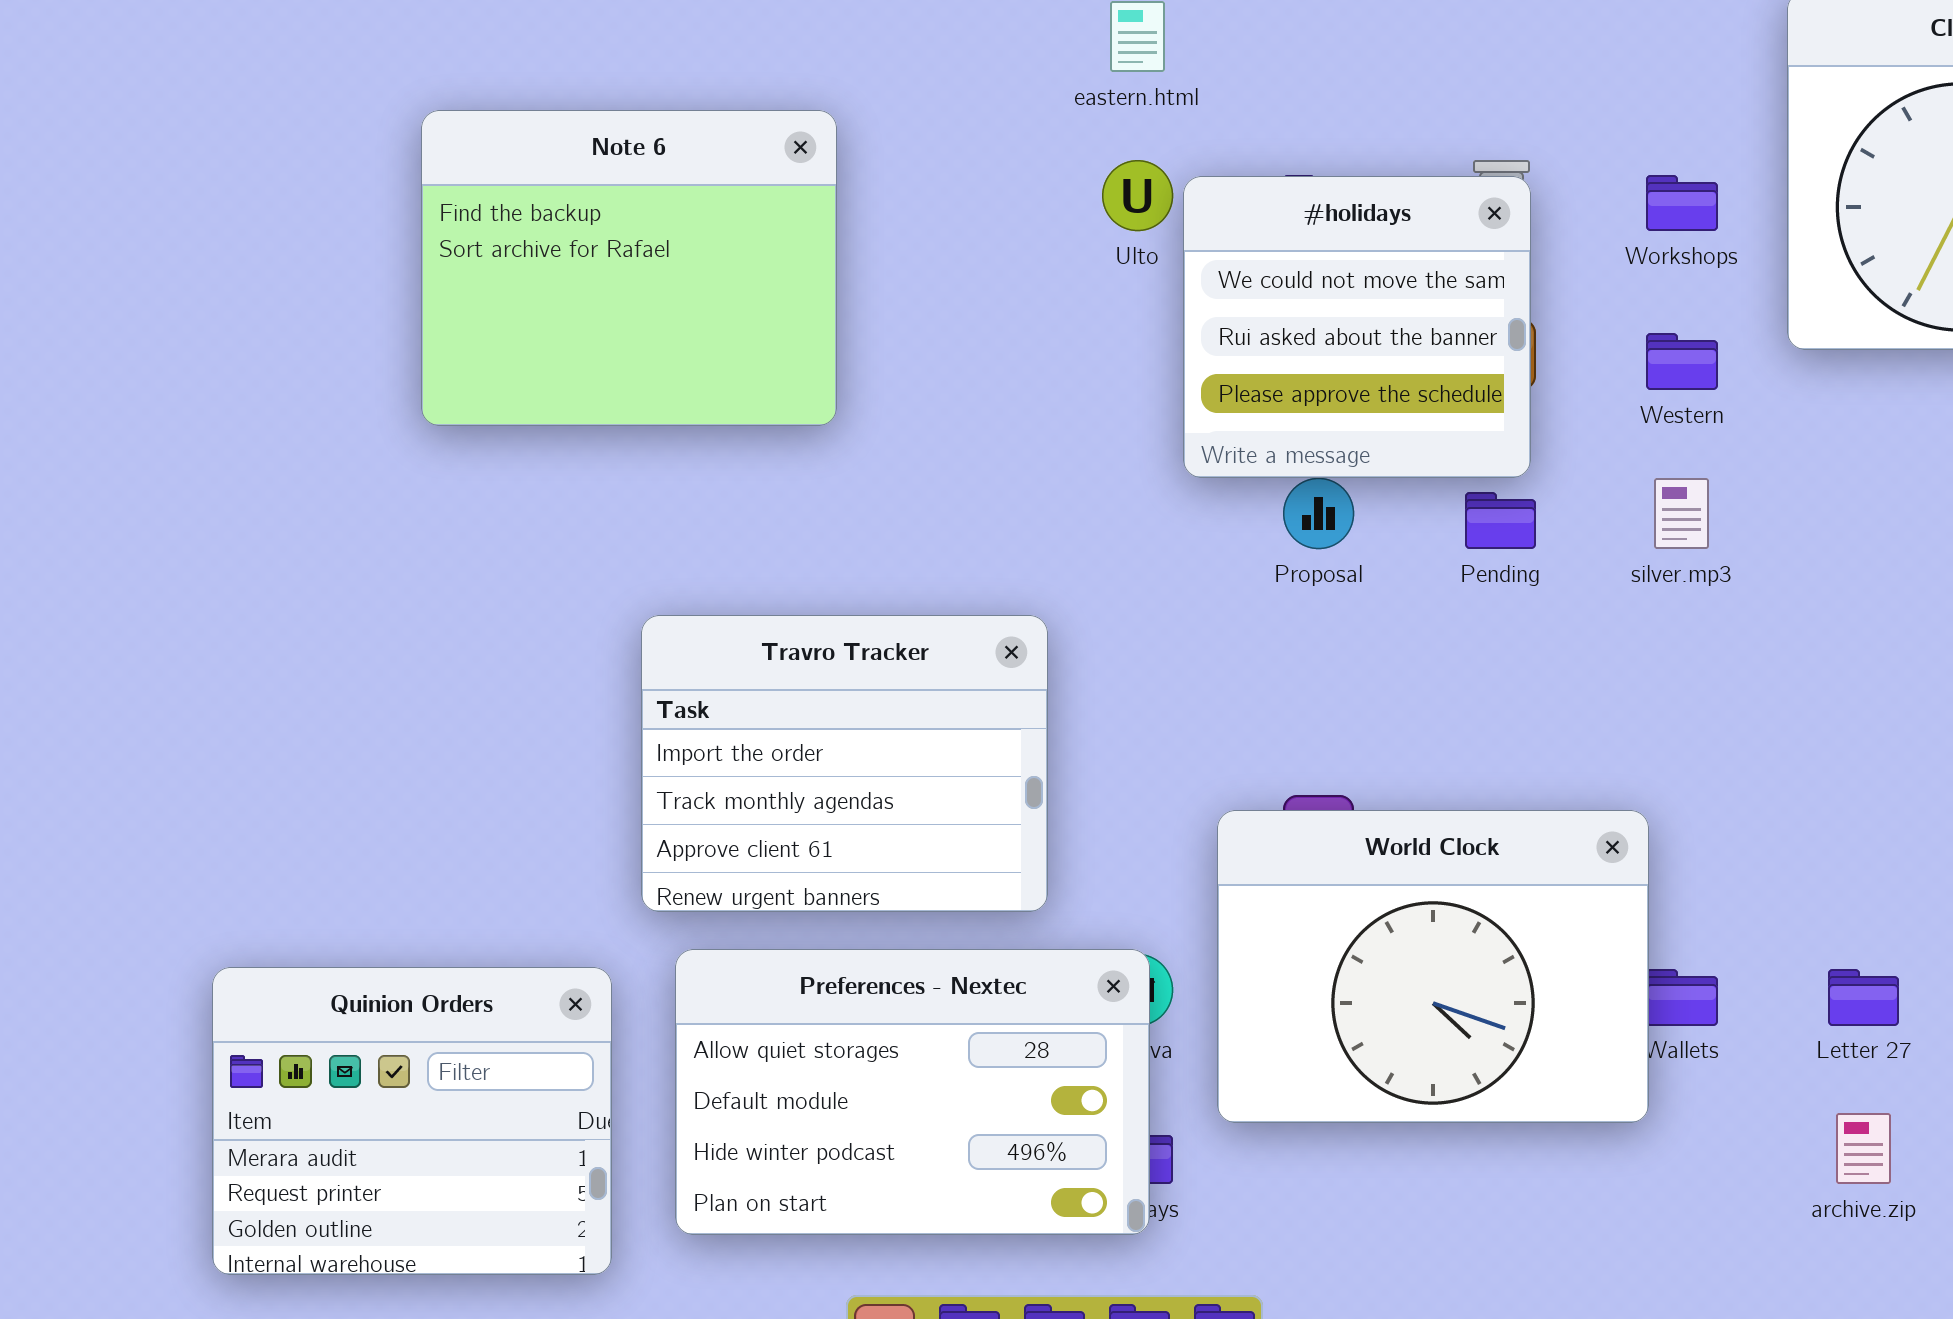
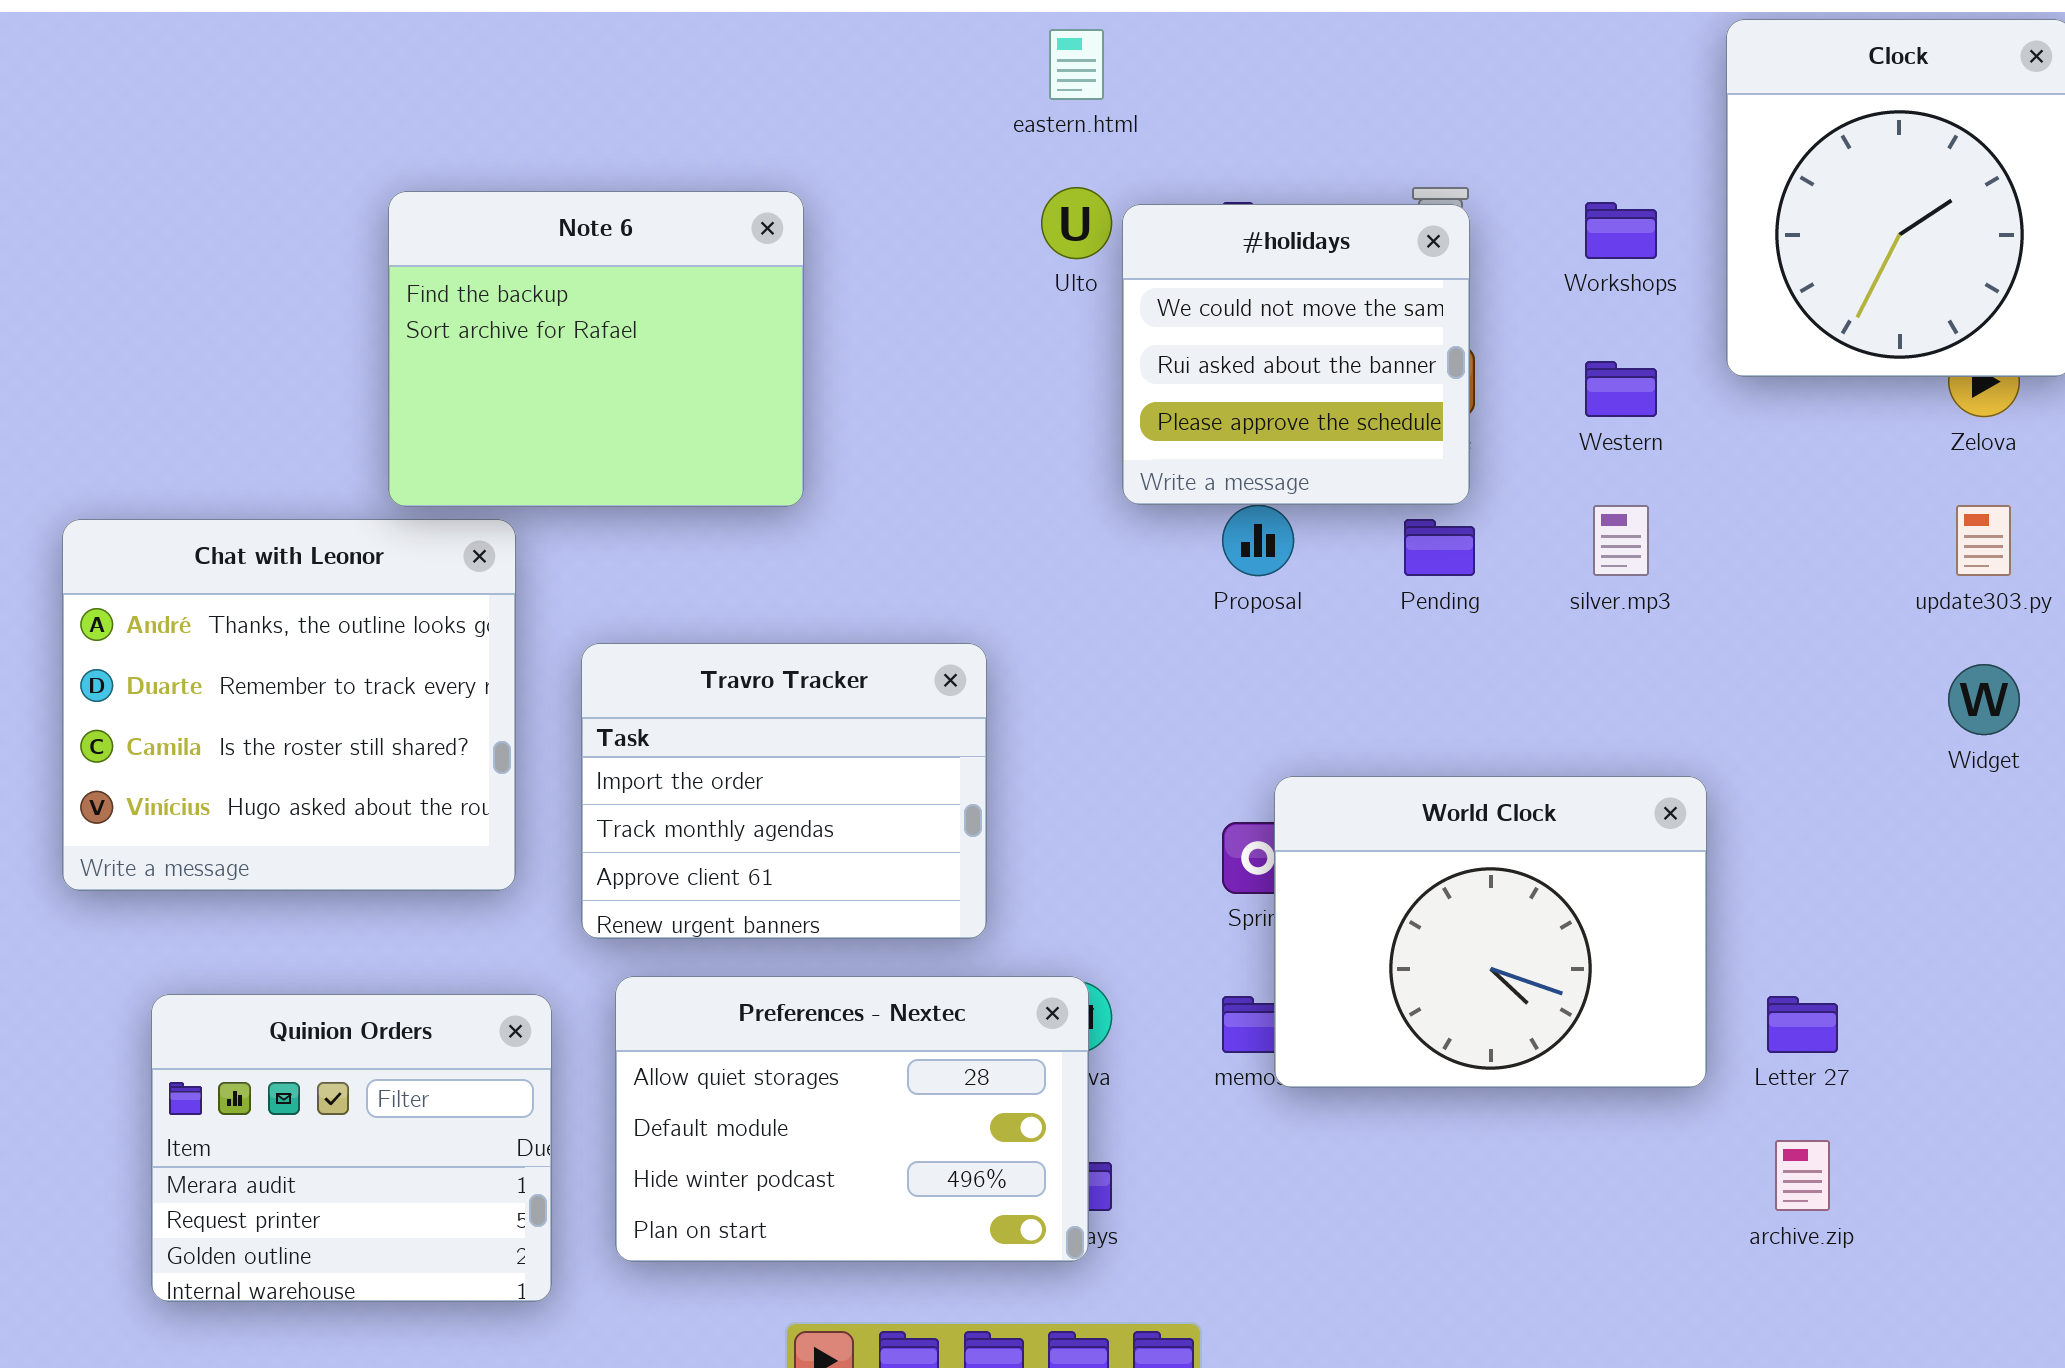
Note 6: [421,110,837,426] -> [388,191,804,507], moved
Chat with Leonor: none -> [62,519,516,891], opened
World Clock: [1217,810,1649,1123] -> [1274,776,1707,1088], moved

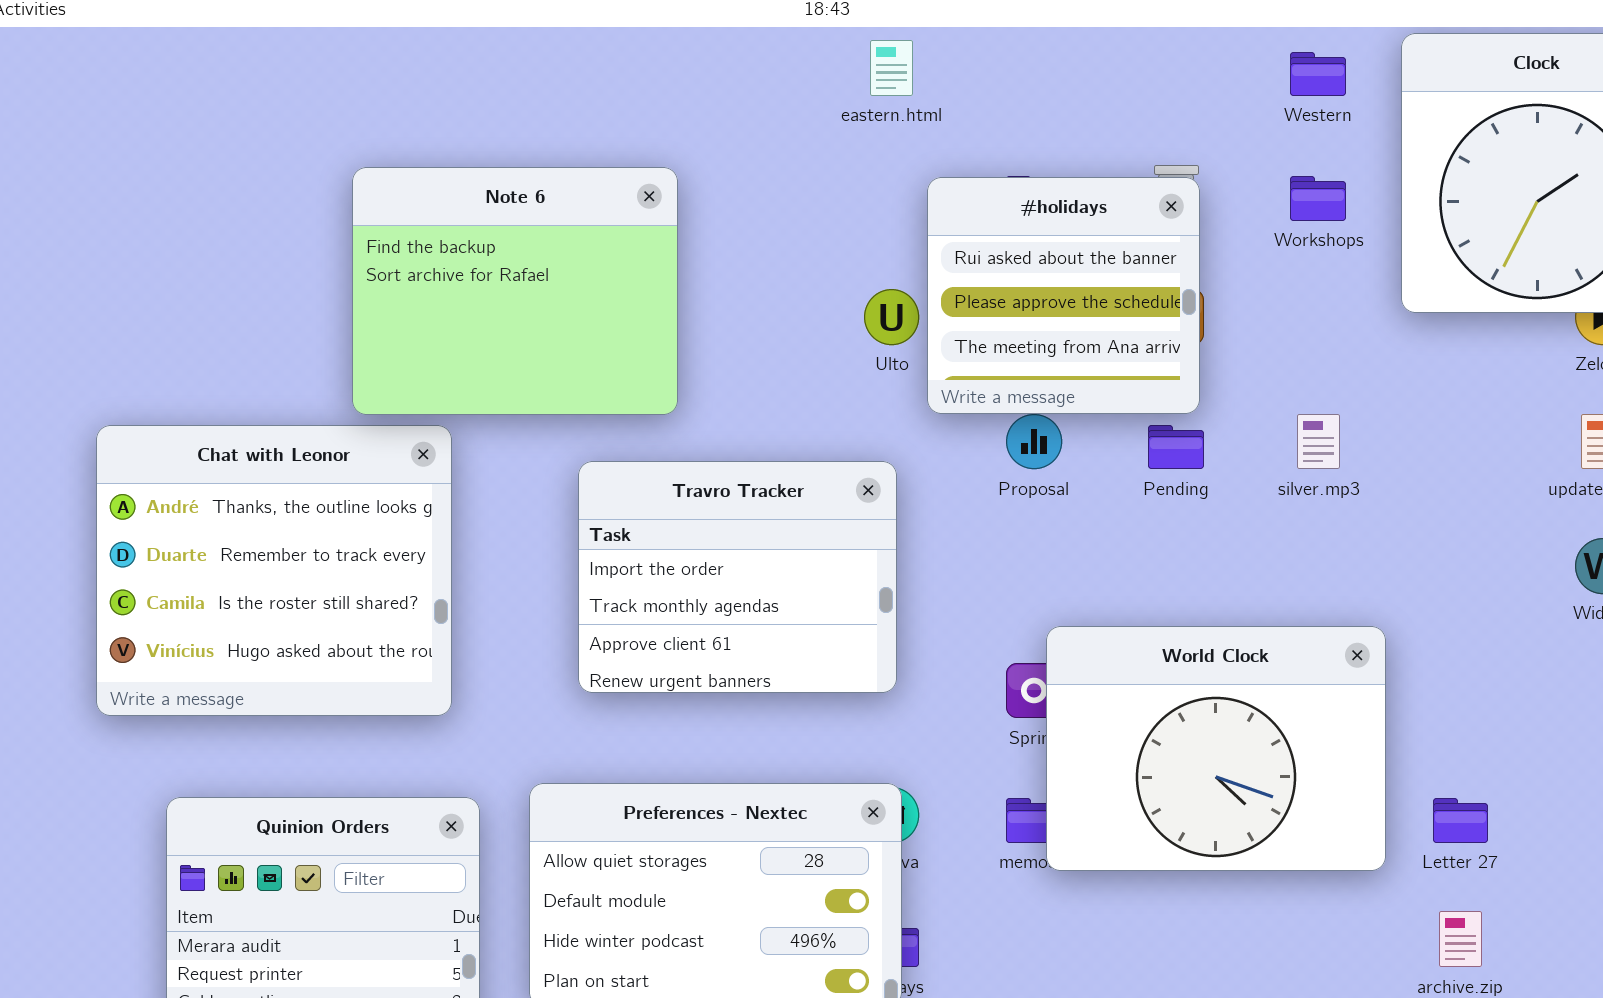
Ulto: [1041,187,1112,259] -> [864,289,919,345], moved
#holidays: [1122,204,1470,505] -> [927,177,1200,414], scrolled down 1 row
Western: [1585,361,1657,417] -> [1290,52,1346,96], moved
Travro Tracker: [581,643,987,939] -> [578,461,897,693], moved

